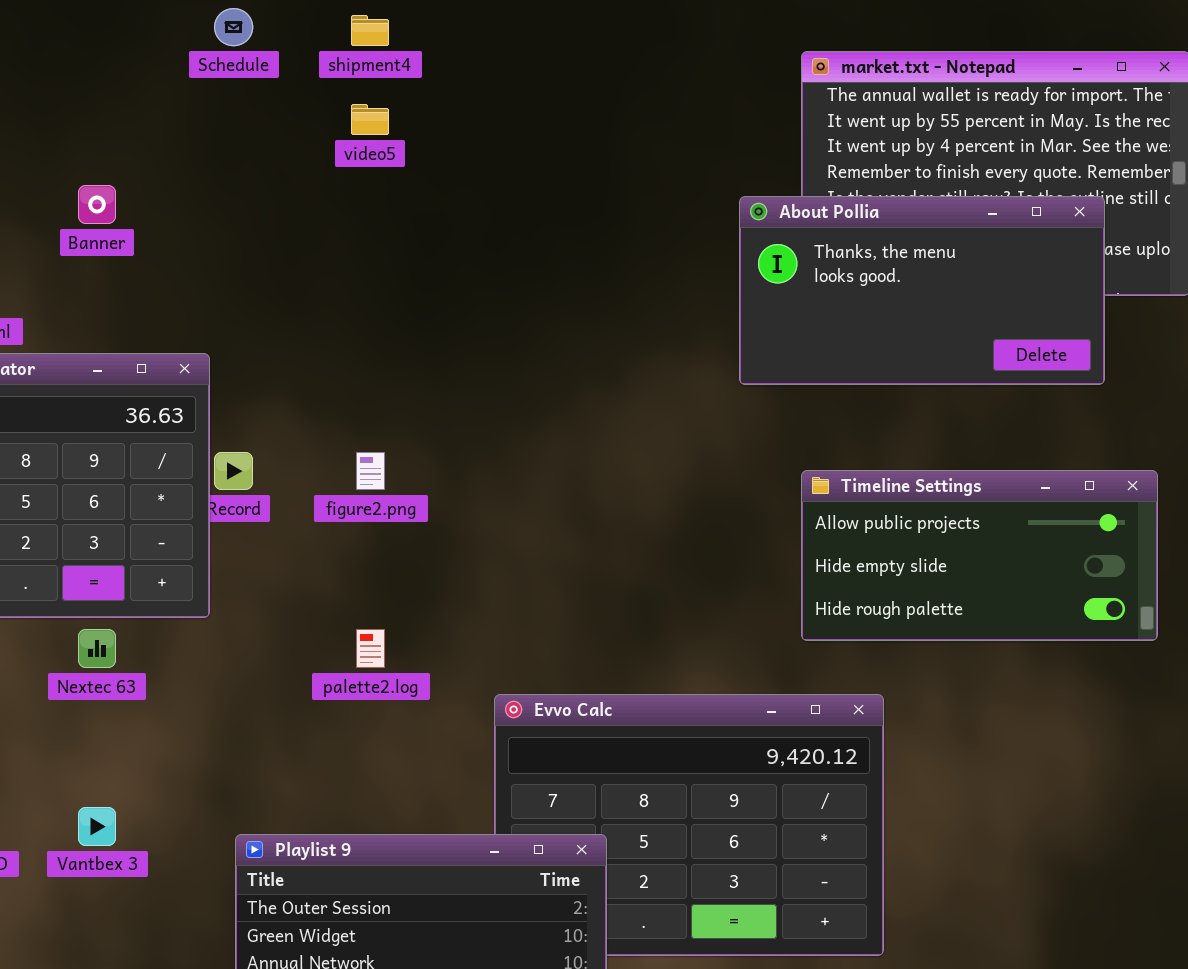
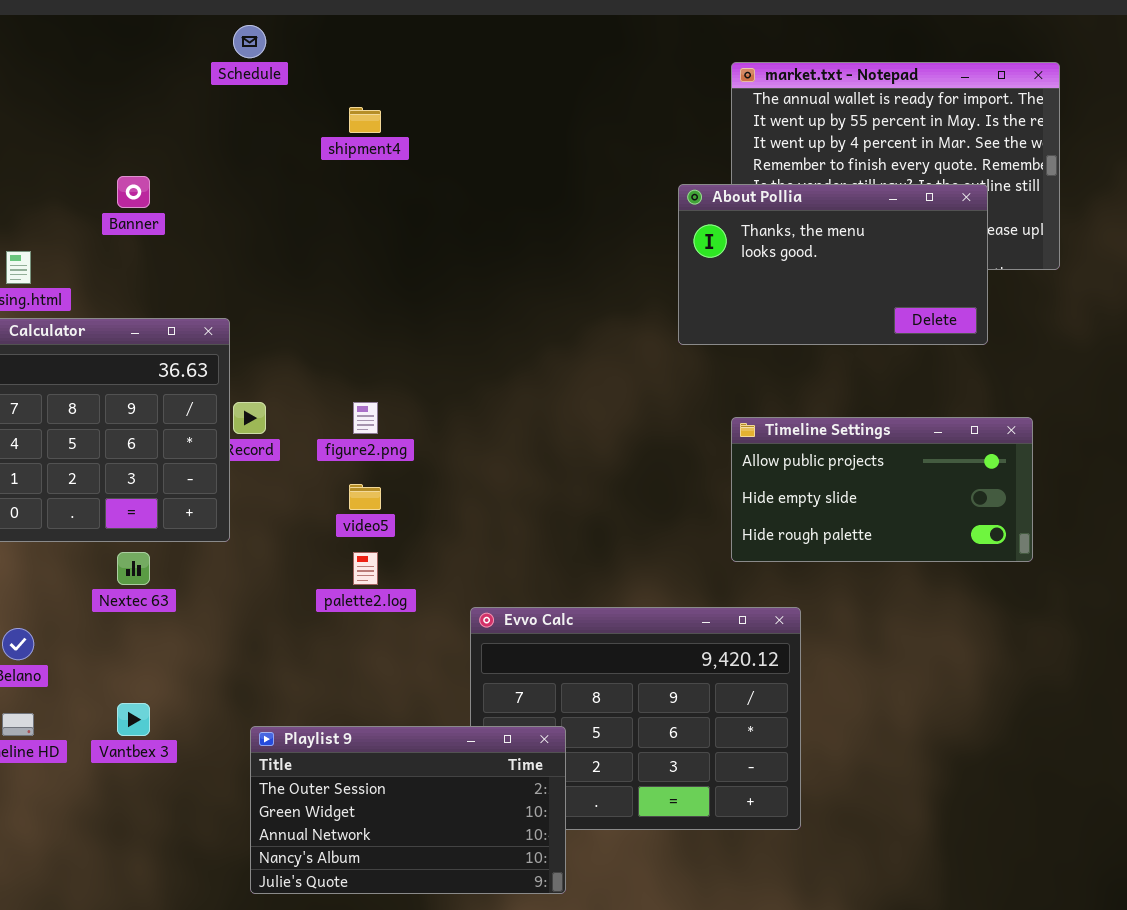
shipment4: [351,15,389,46] -> [349,107,381,133], moved
video5: [351,104,389,135] -> [349,484,381,510], moved

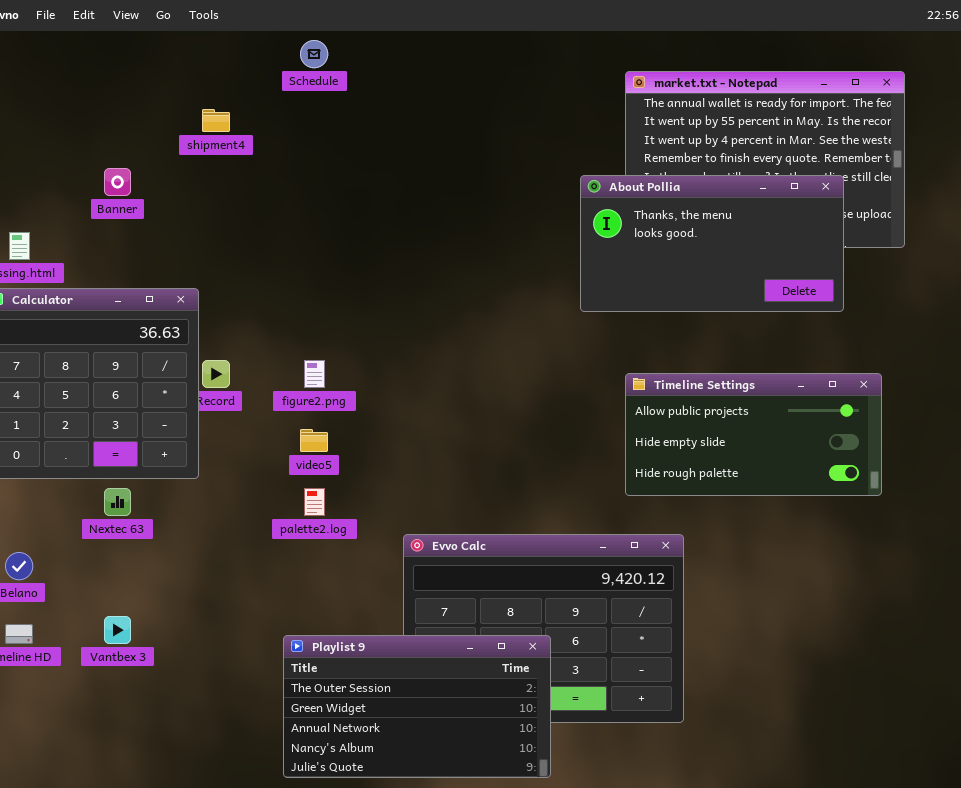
Schedule: [233,25,266,58] -> [300,40,328,68], moved
shipment4: [349,107,381,133] -> [202,109,230,132], moved
Playlist 9: [250,726,566,894] -> [283,635,551,778], moved

